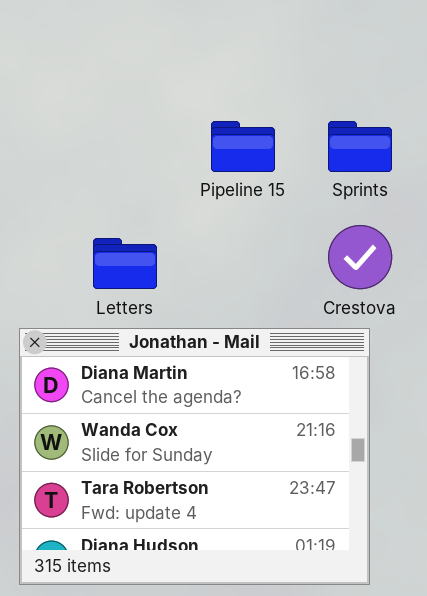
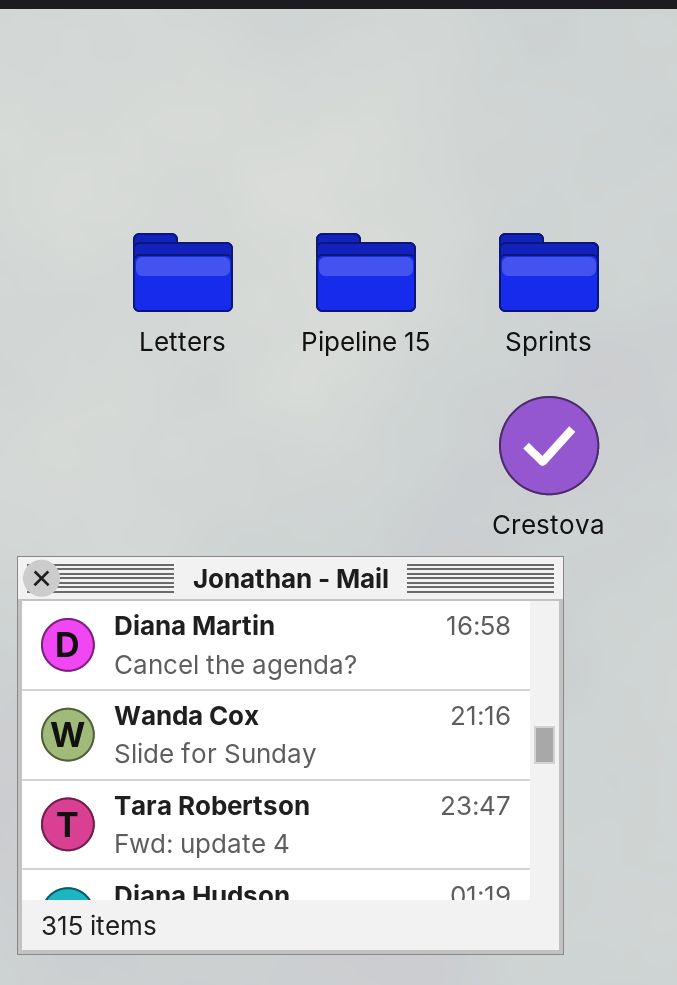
Letters: [93,238,157,289] -> [133,233,233,312], moved

